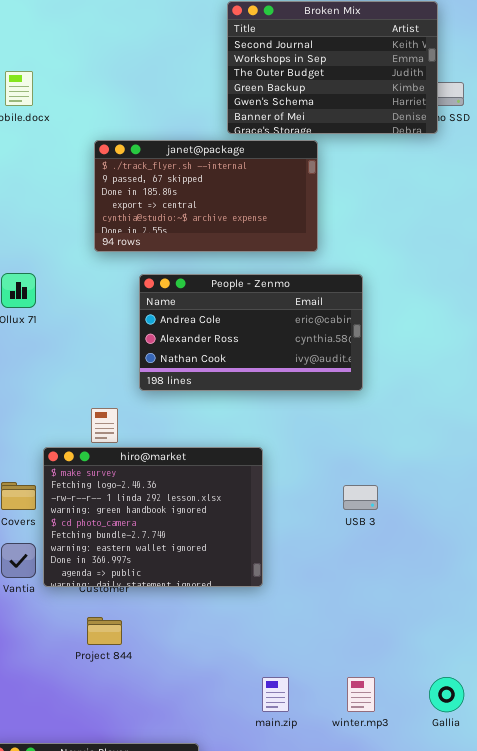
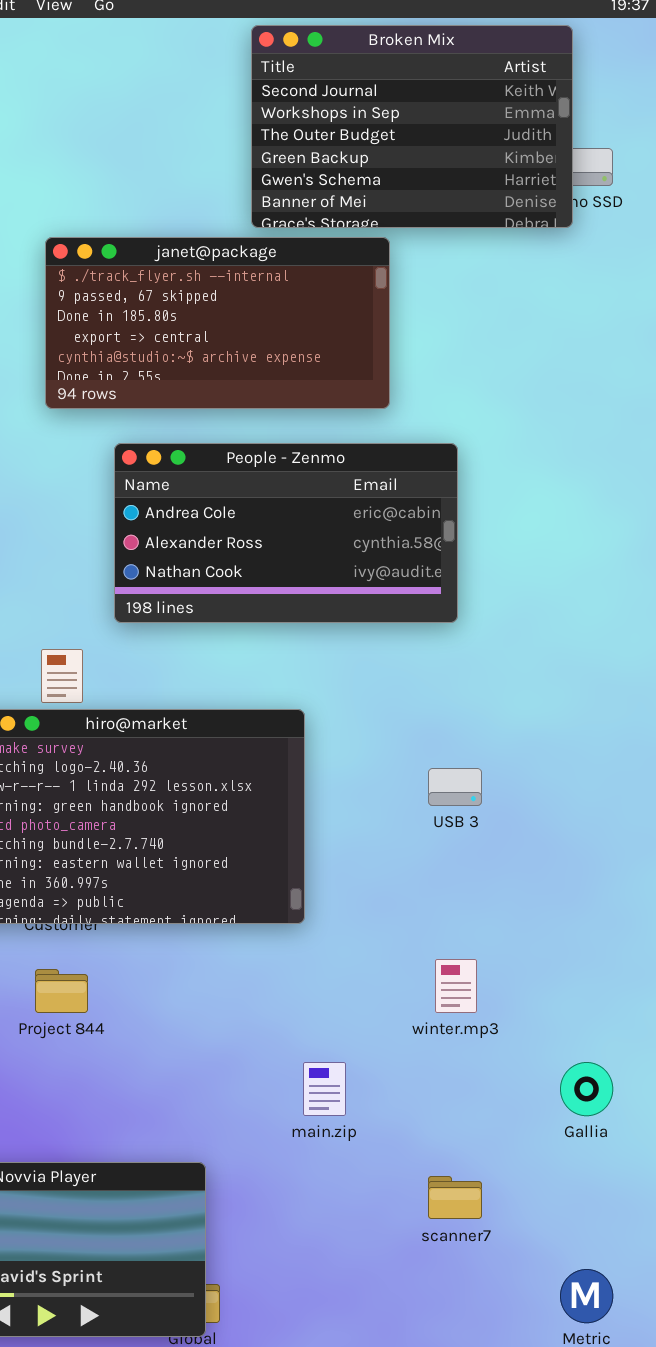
winter.mp3: [347,677,375,712] -> [435,959,477,1013], moved

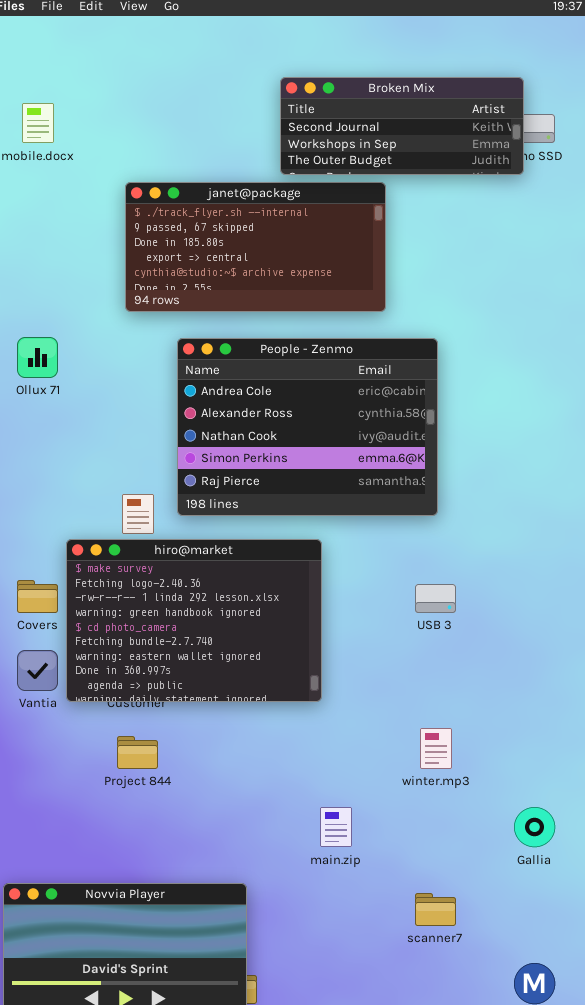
Broken Mix: [251,25,573,228] -> [280,77,524,175], resized
People - Zenmo: [114,443,458,623] -> [177,338,438,516], resized

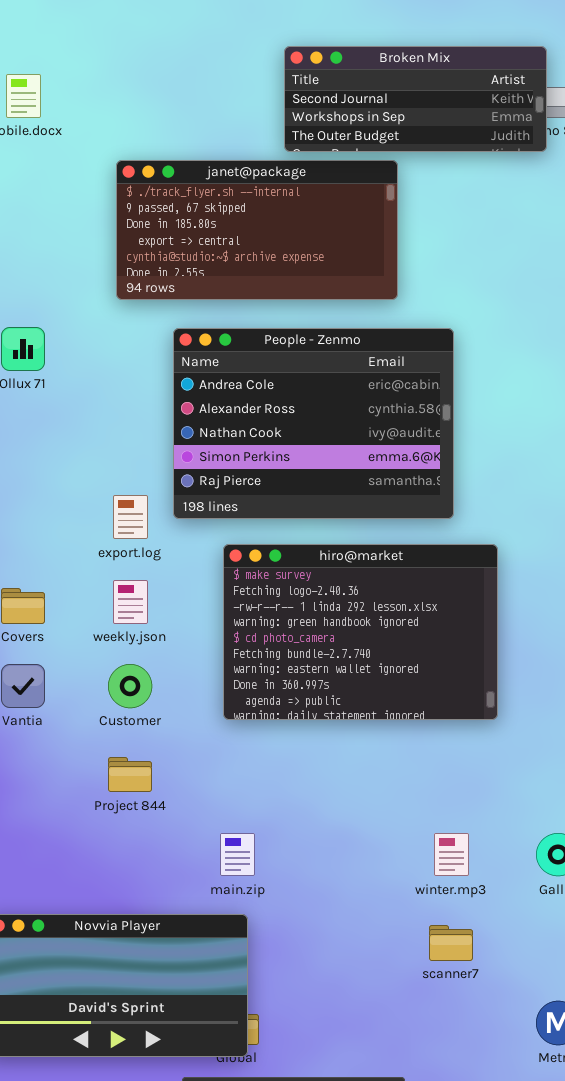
hiro@market: [66,539,322,702] -> [223,544,498,720], moved
winter.mp3: [420,728,452,769] -> [434,833,469,876], moved
main.zip: [320,807,352,847] -> [220,833,255,876], moved

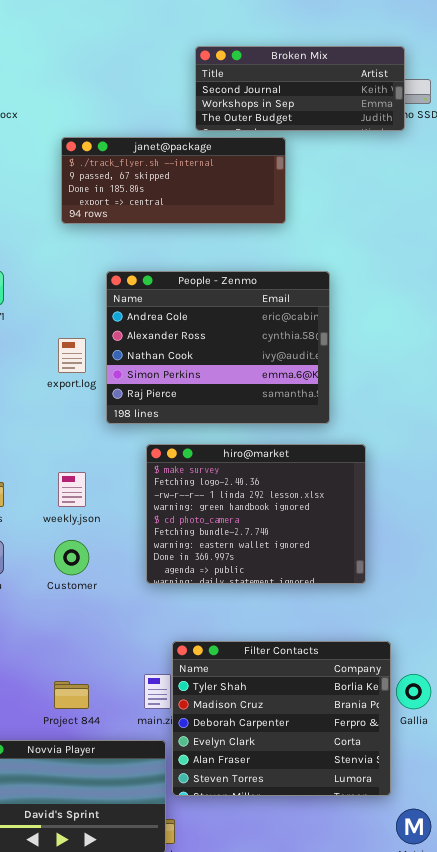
janet@package: [116,160,398,300] -> [61,137,286,224], resized
export.log: [113,495,148,539] -> [58,338,86,373], moved
Project 844: [108,757,152,792] -> [54,681,89,709], moved
Filter Contacts: none -> [172,641,391,796], opened

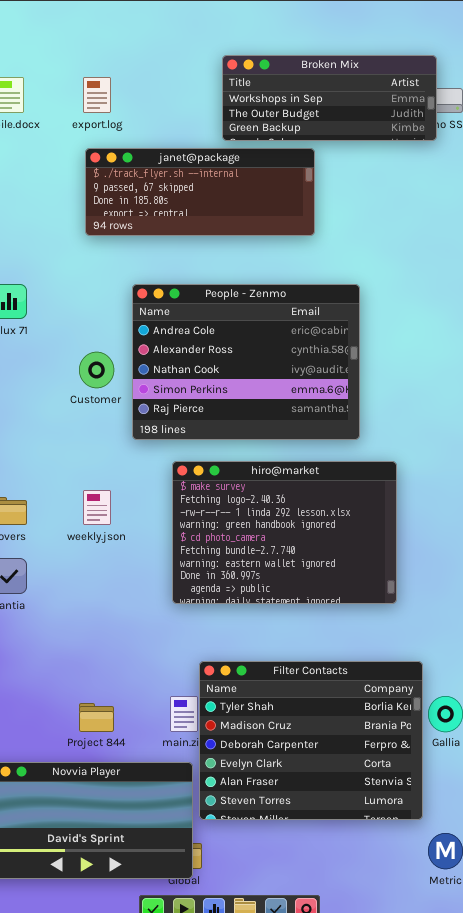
Broken Mix: [195,46,405,131] -> [222,55,437,141], scrolled down 1 row
export.log: [58,338,86,373] -> [83,77,111,113], moved
Customer: [54,540,89,575] -> [79,352,114,388], moved

